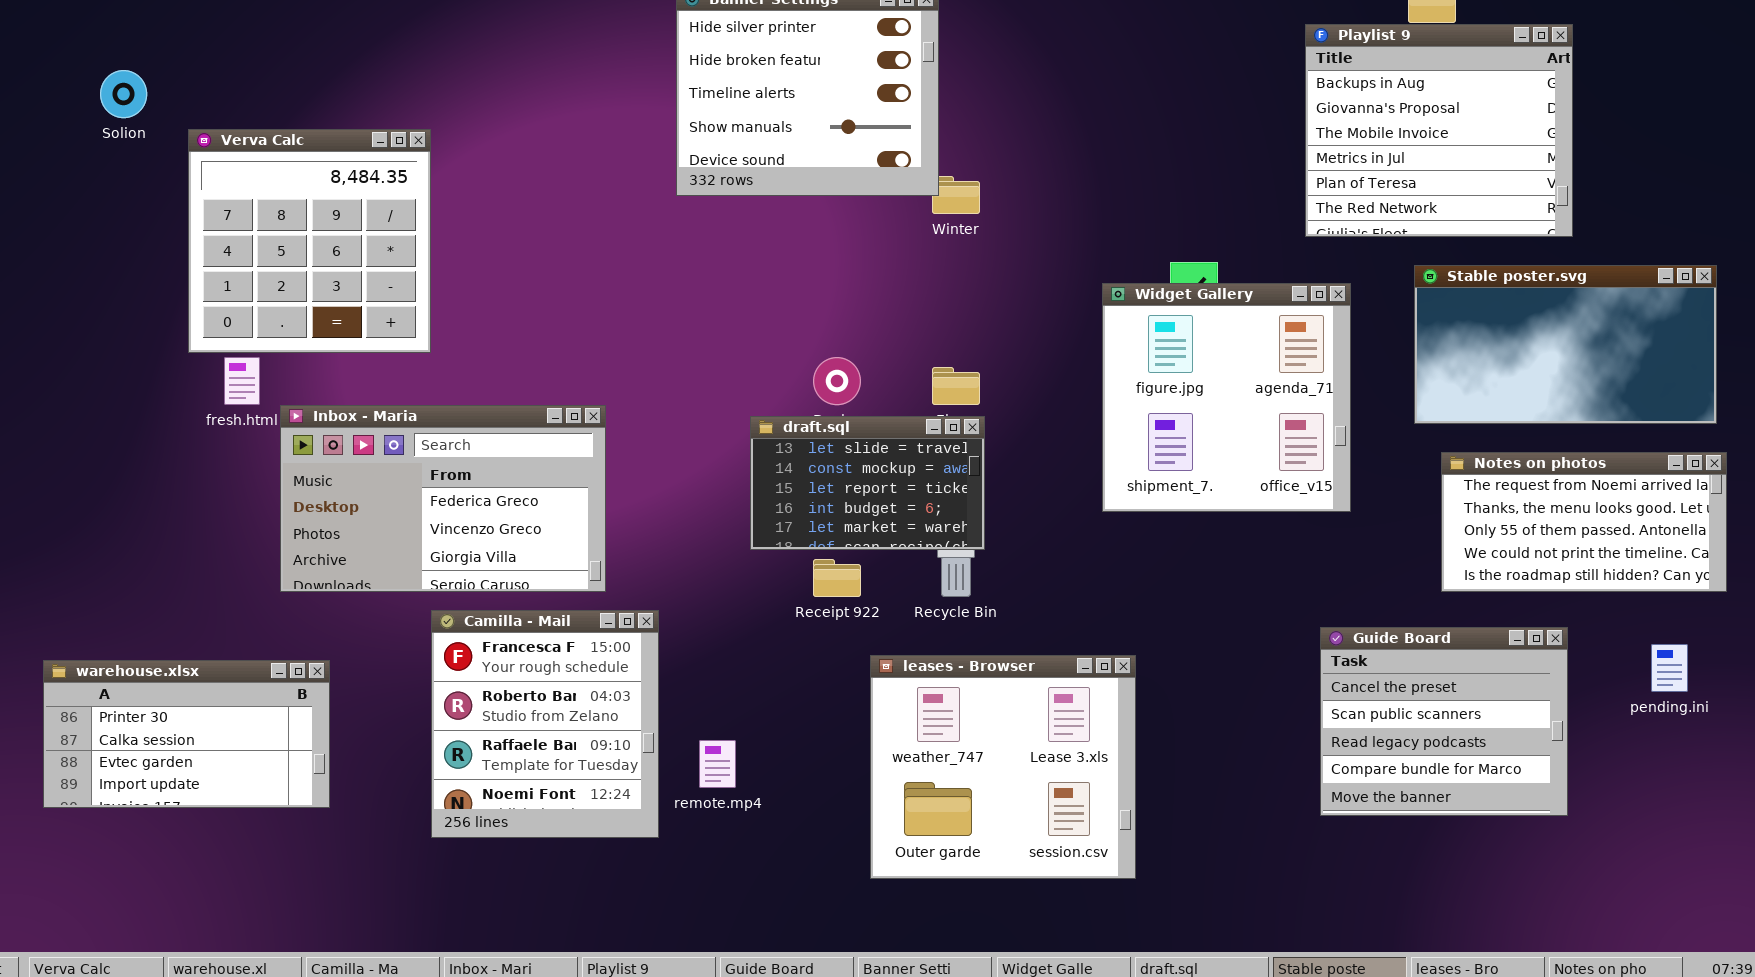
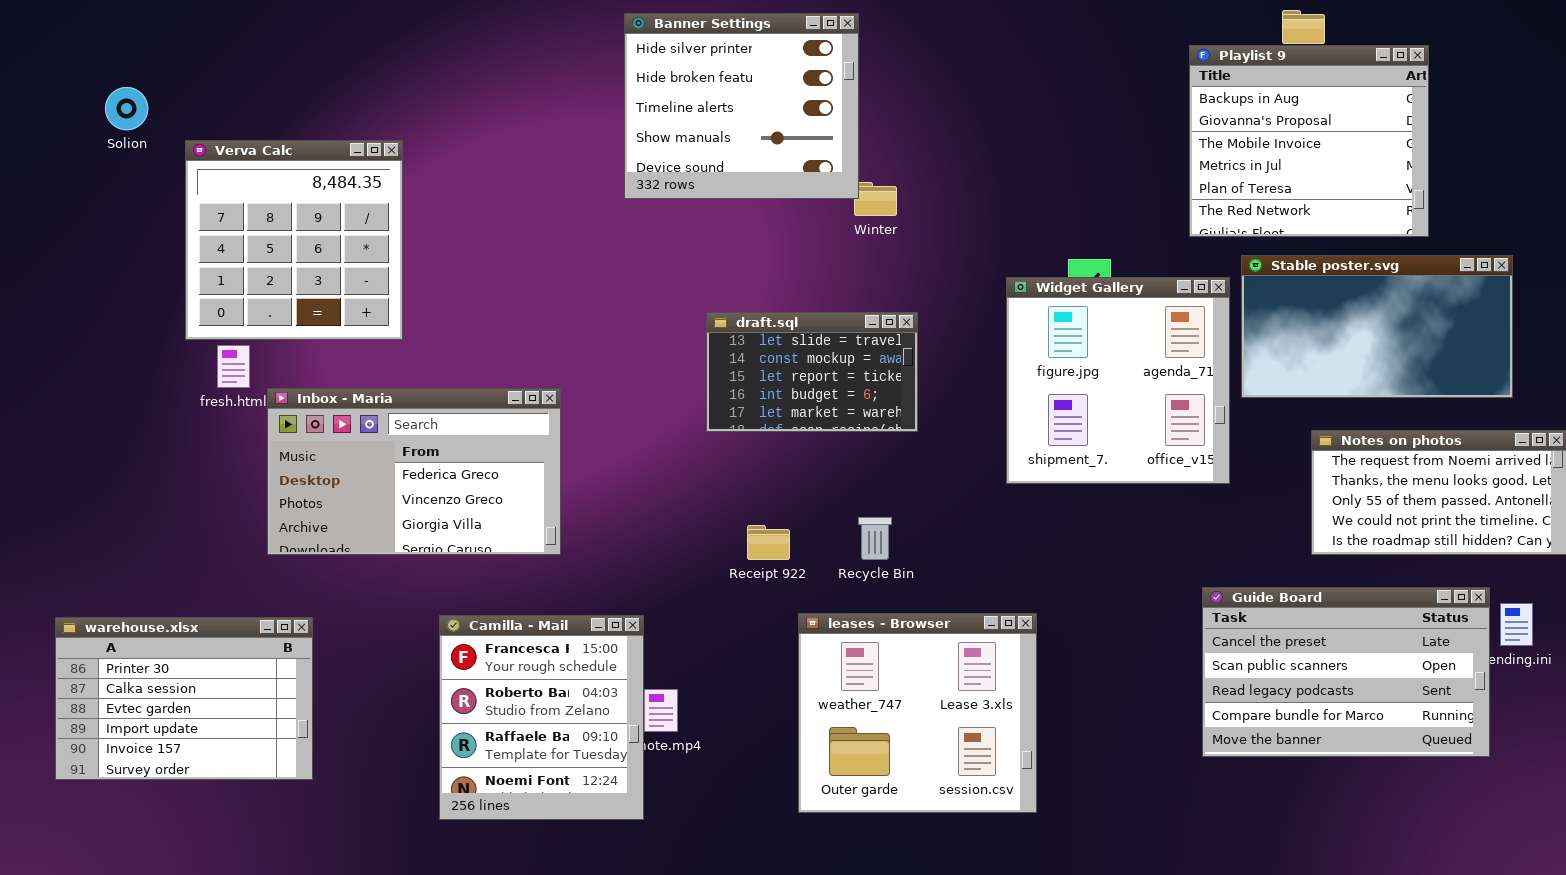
Stable poster.svg: [1414,265,1717,424] -> [1241,255,1513,398], moved
draft.sql: [750,416,985,550] -> [706,312,918,432], moved
Camilla - Mail: [431,610,659,838] -> [439,615,644,820], moved
Guide Board: [1320,627,1568,816] -> [1202,587,1490,757], resized
warehouse.xlsx: [43,660,330,808] -> [55,617,313,780], resized

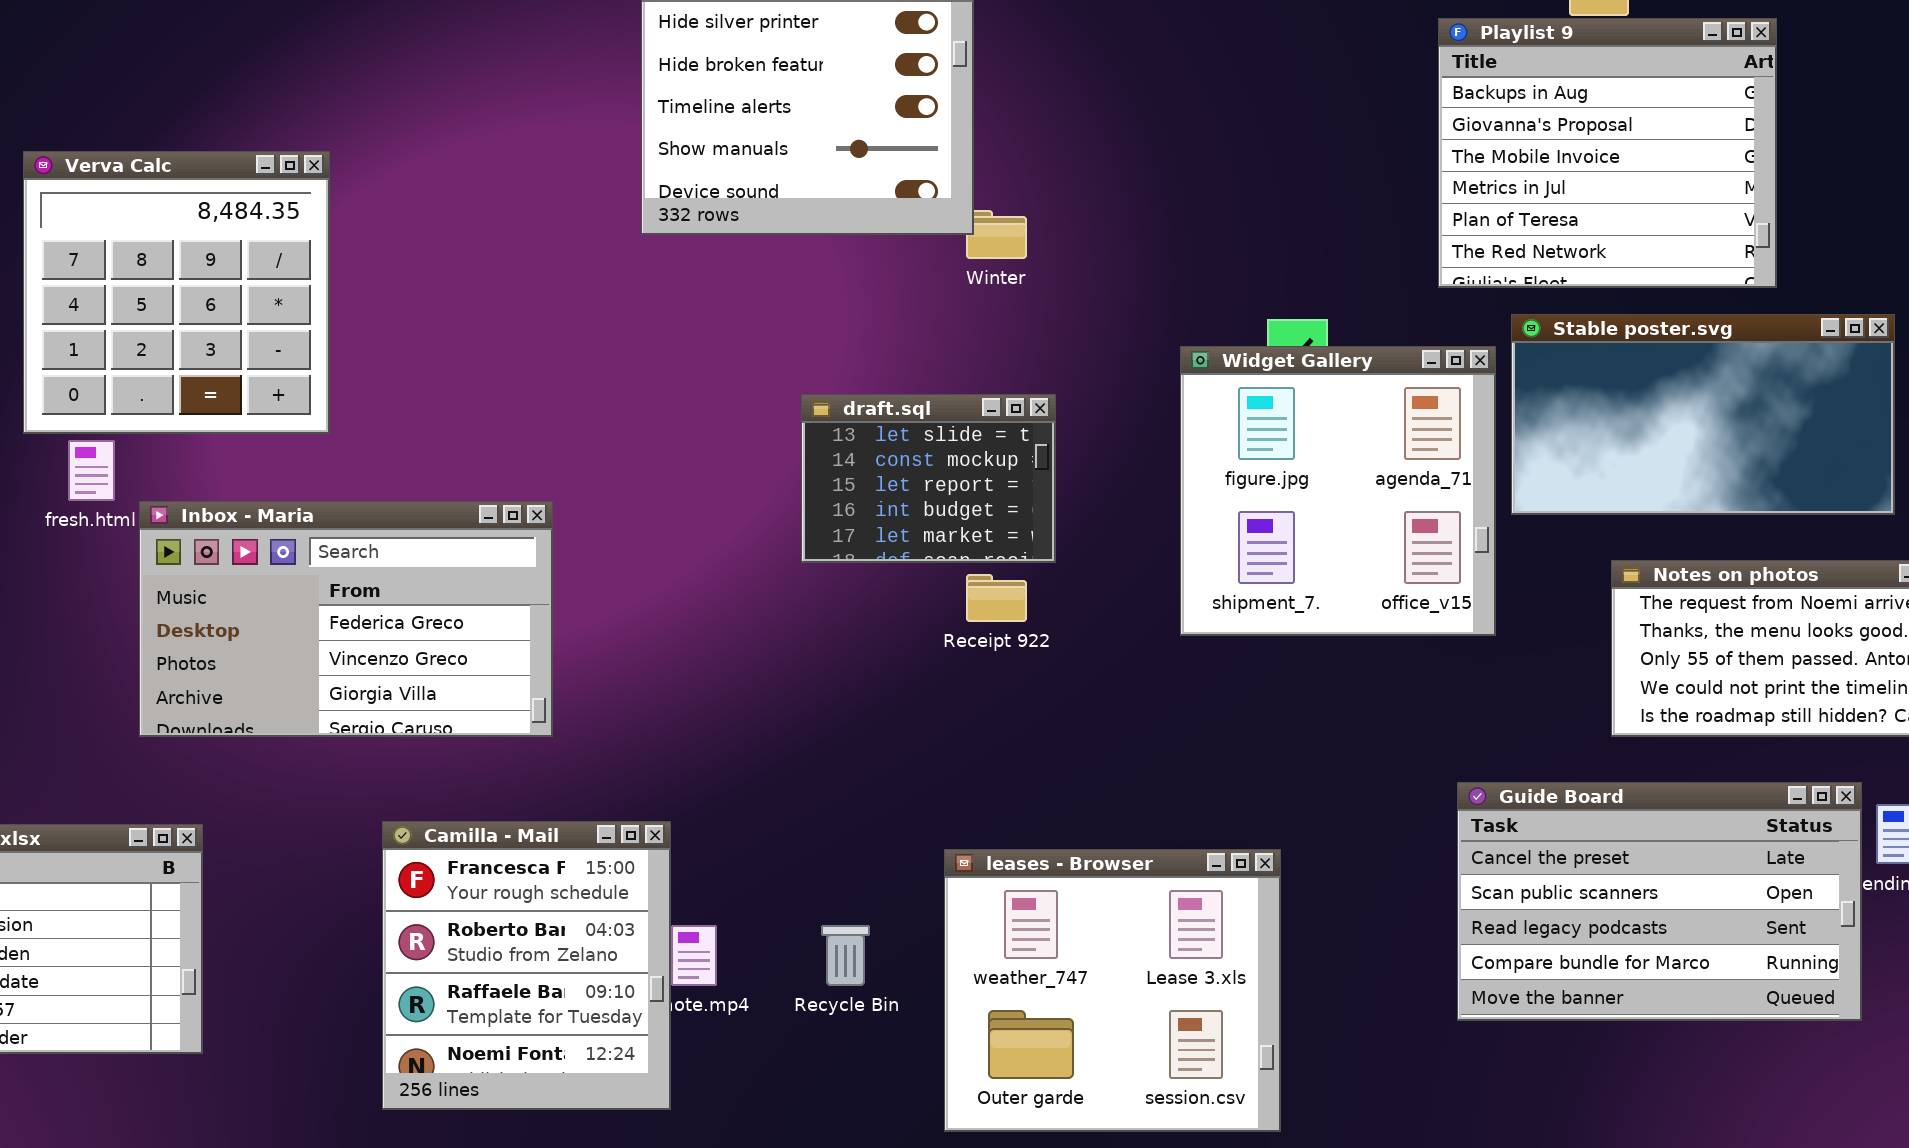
draft.sql: [706,312,918,432] -> [801,394,1056,563], resized
Recycle Bin: [858,517,892,560] -> [821,925,870,986], moved
Receipt 922: [747,525,790,560] -> [966,574,1027,622], moved
leases - Browser: [798,613,1037,813] -> [944,849,1281,1132], moved

